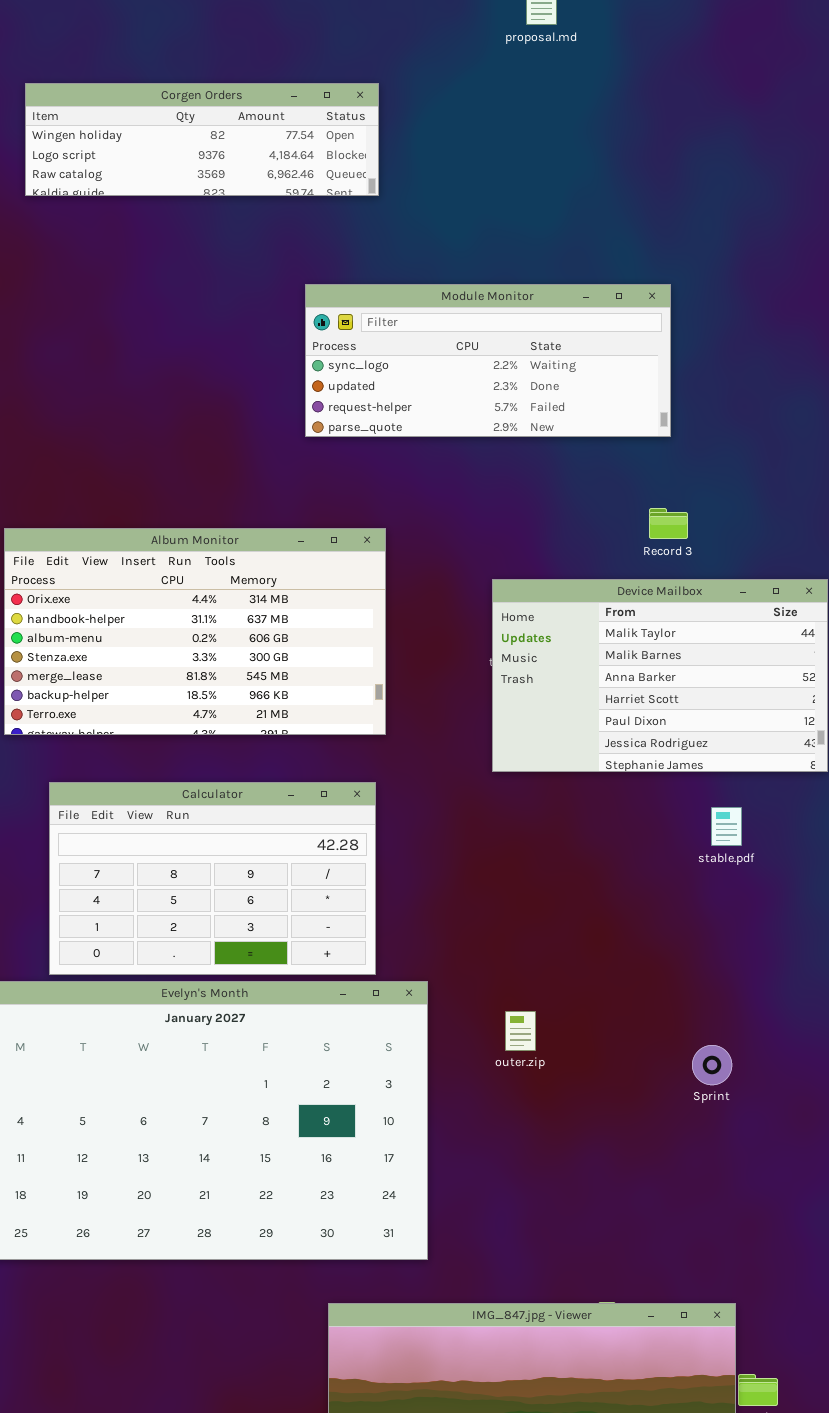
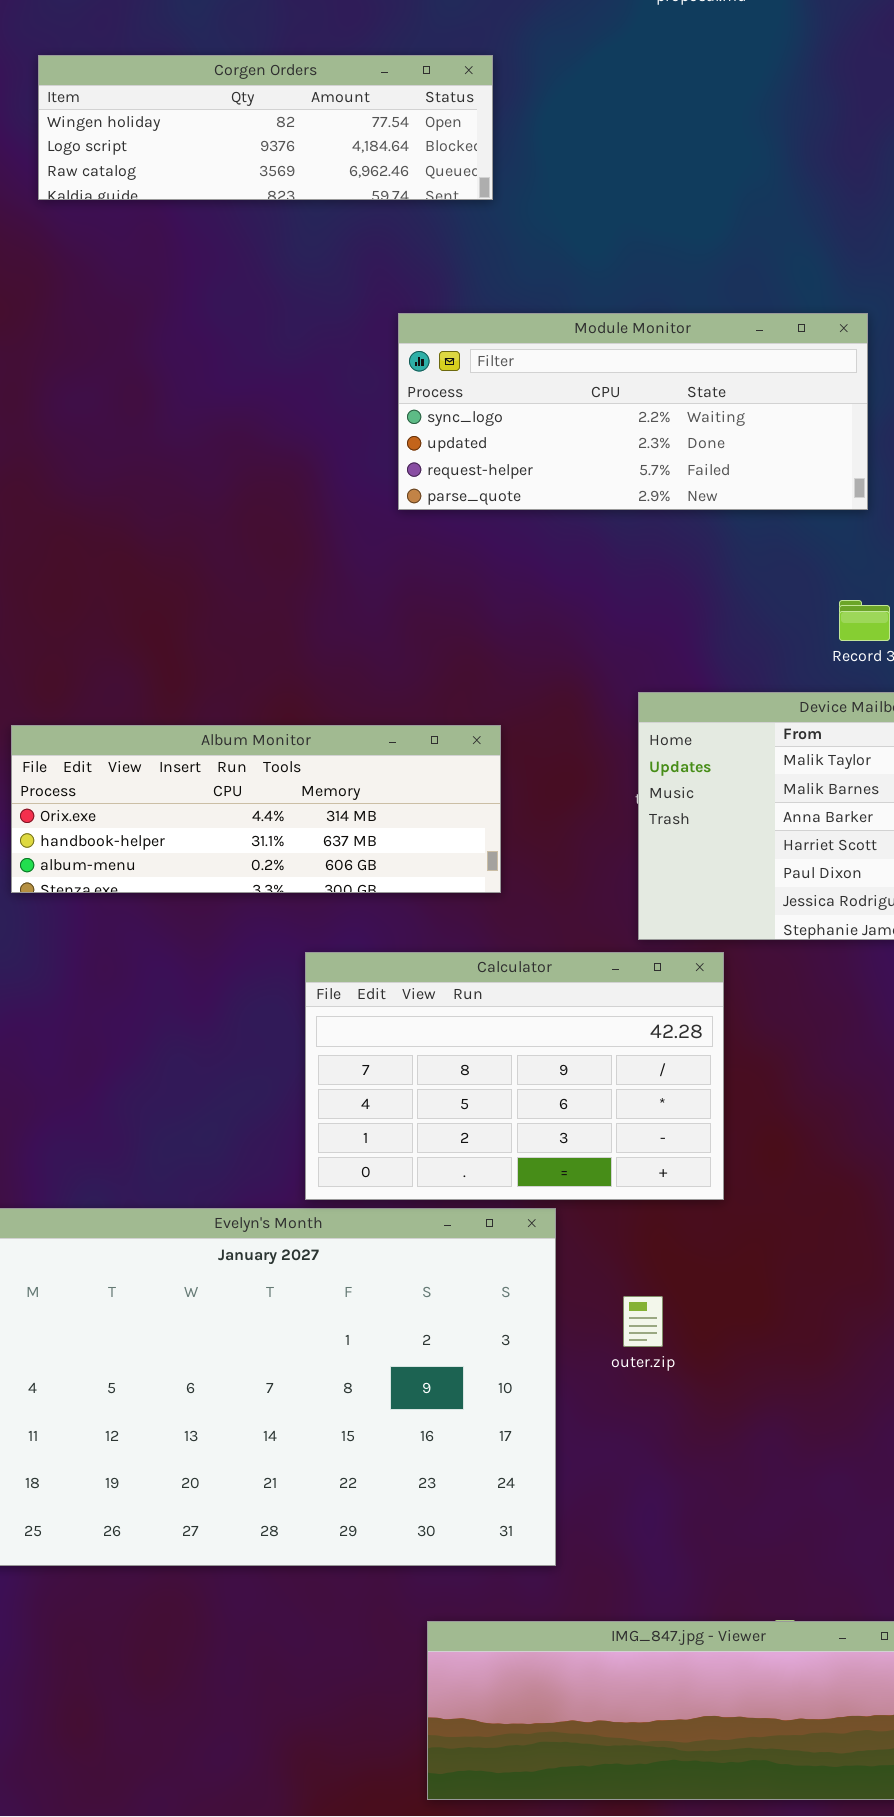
Album Monitor: [4,528,386,735] -> [11,725,501,893], resized
Calculator: [49,782,376,975] -> [305,952,724,1200], moved
outer.zip: [505,1011,536,1051] -> [623,1296,663,1347], moved

